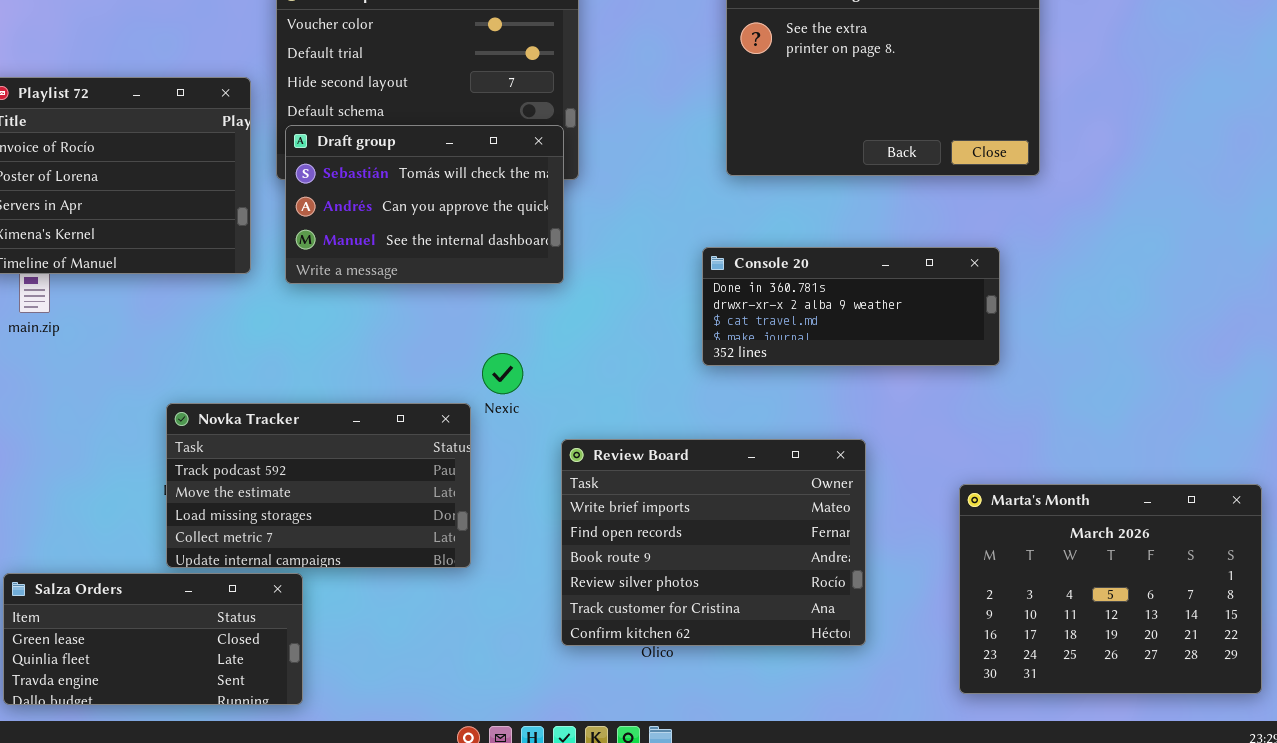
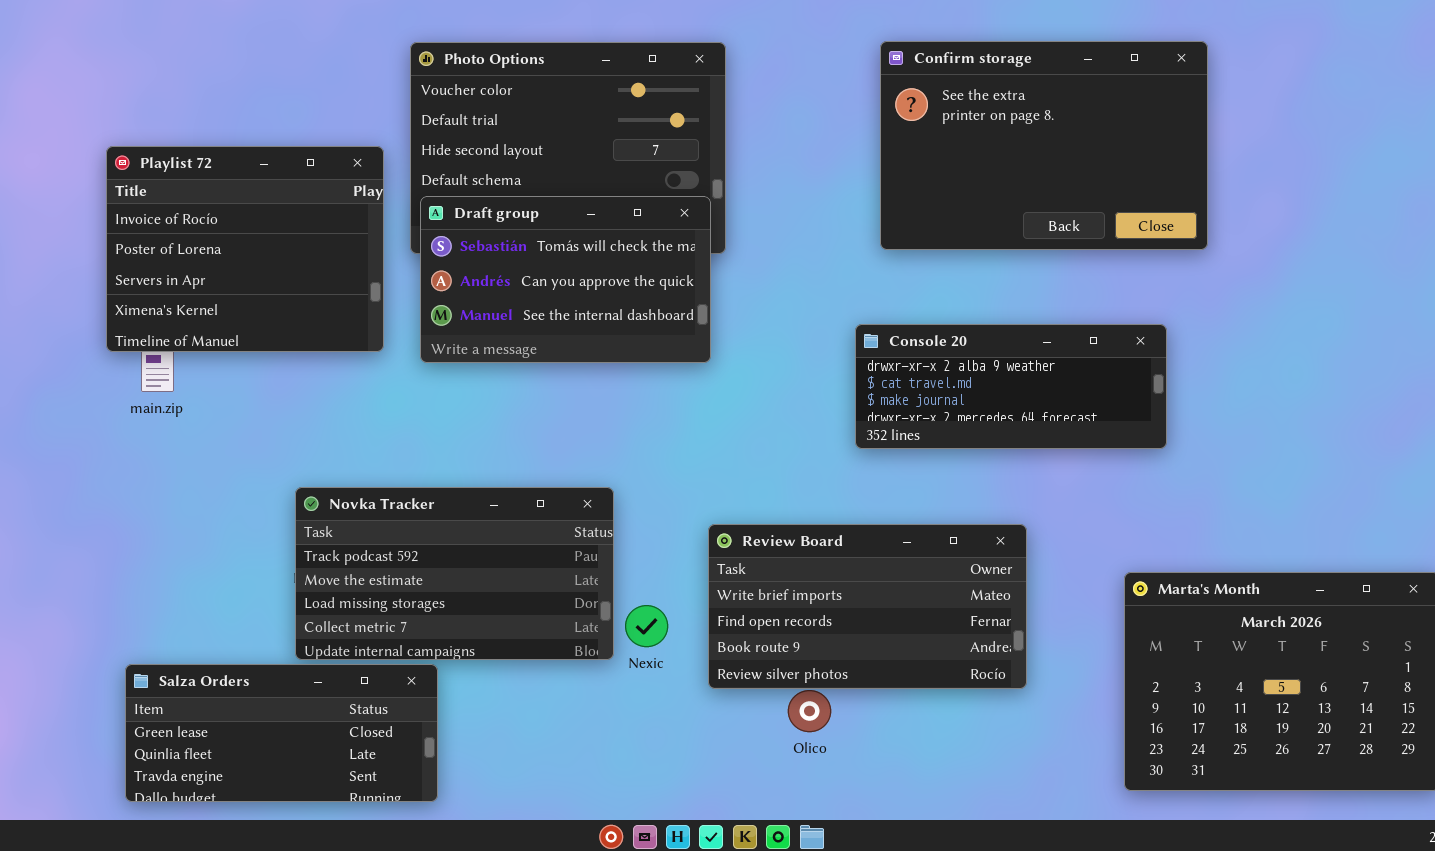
Console 20: [702,247,1000,366] -> [855,324,1167,449], scrolled down 1 row
Nexic: [482,353,523,394] -> [625,605,668,647], moved
Review Board: [561,439,866,646] -> [708,524,1027,689], resized

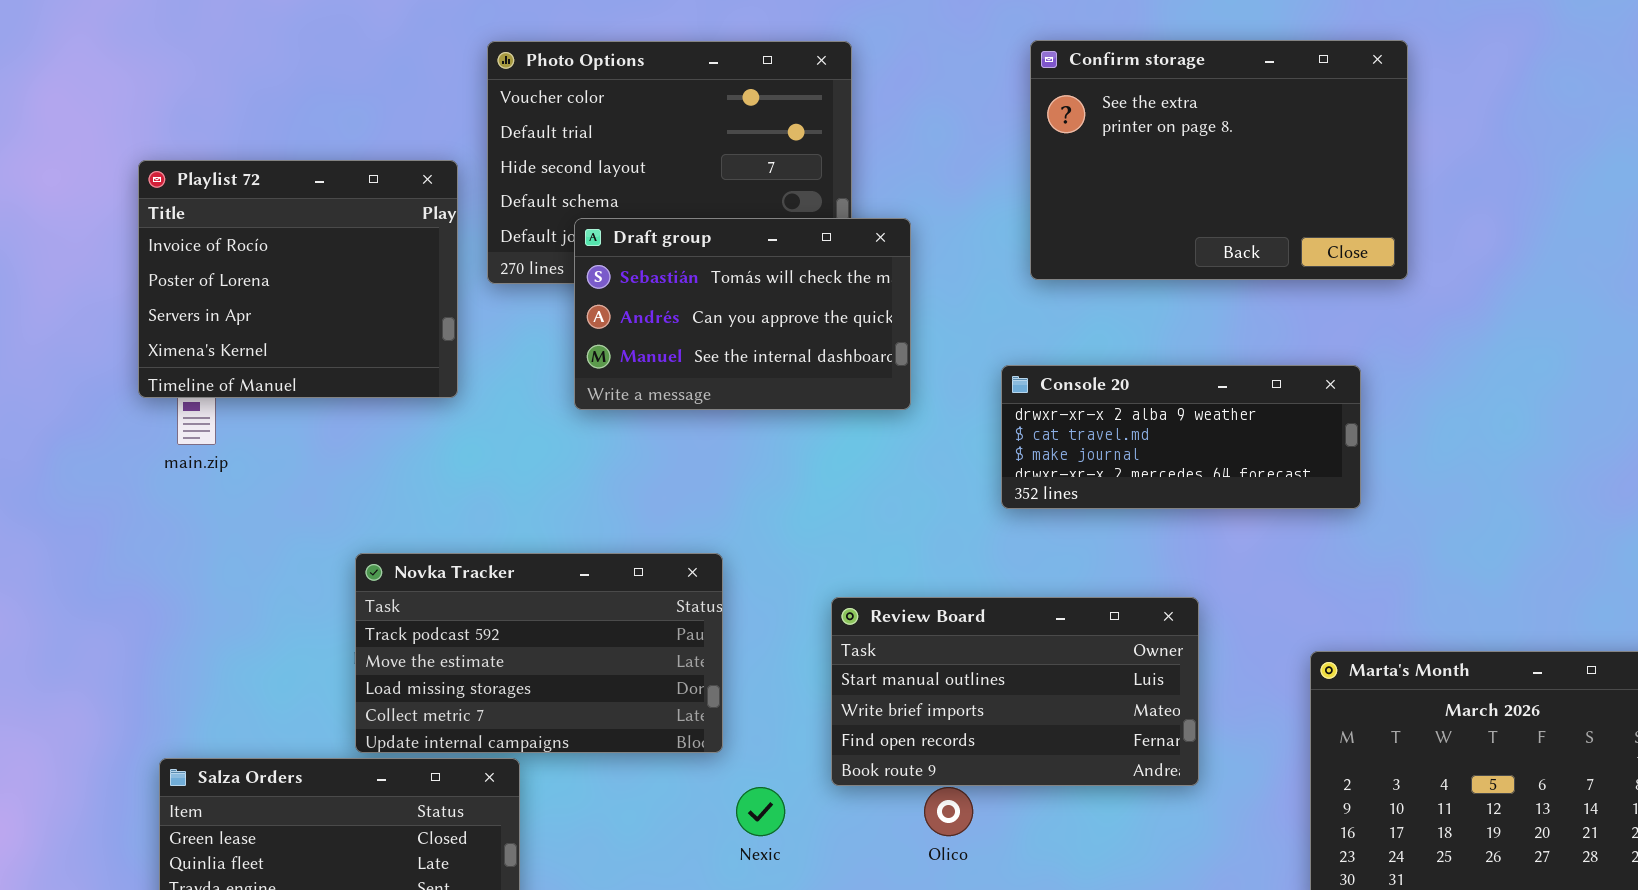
Draft group: [420,196,711,363] -> [574,218,911,410], moved
Review Board: [708,524,1027,689] -> [831,597,1199,786], scrolled up 1 row
Nexic: [625,605,668,647] -> [736,787,785,836], moved

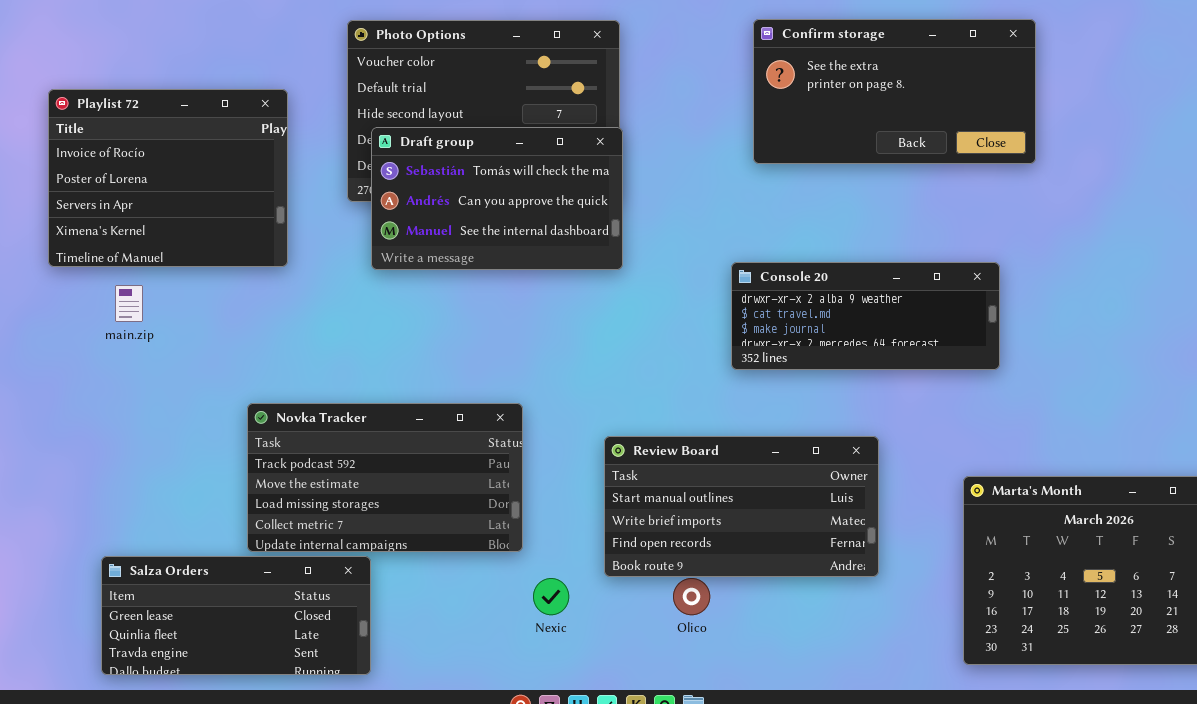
Confirm storage: [1030,40,1408,280] -> [753,19,1036,164], resized
Playlist 72: [138,160,458,398] -> [48,89,288,267], moved
Draft group: [574,218,911,410] -> [371,127,623,270], moved

